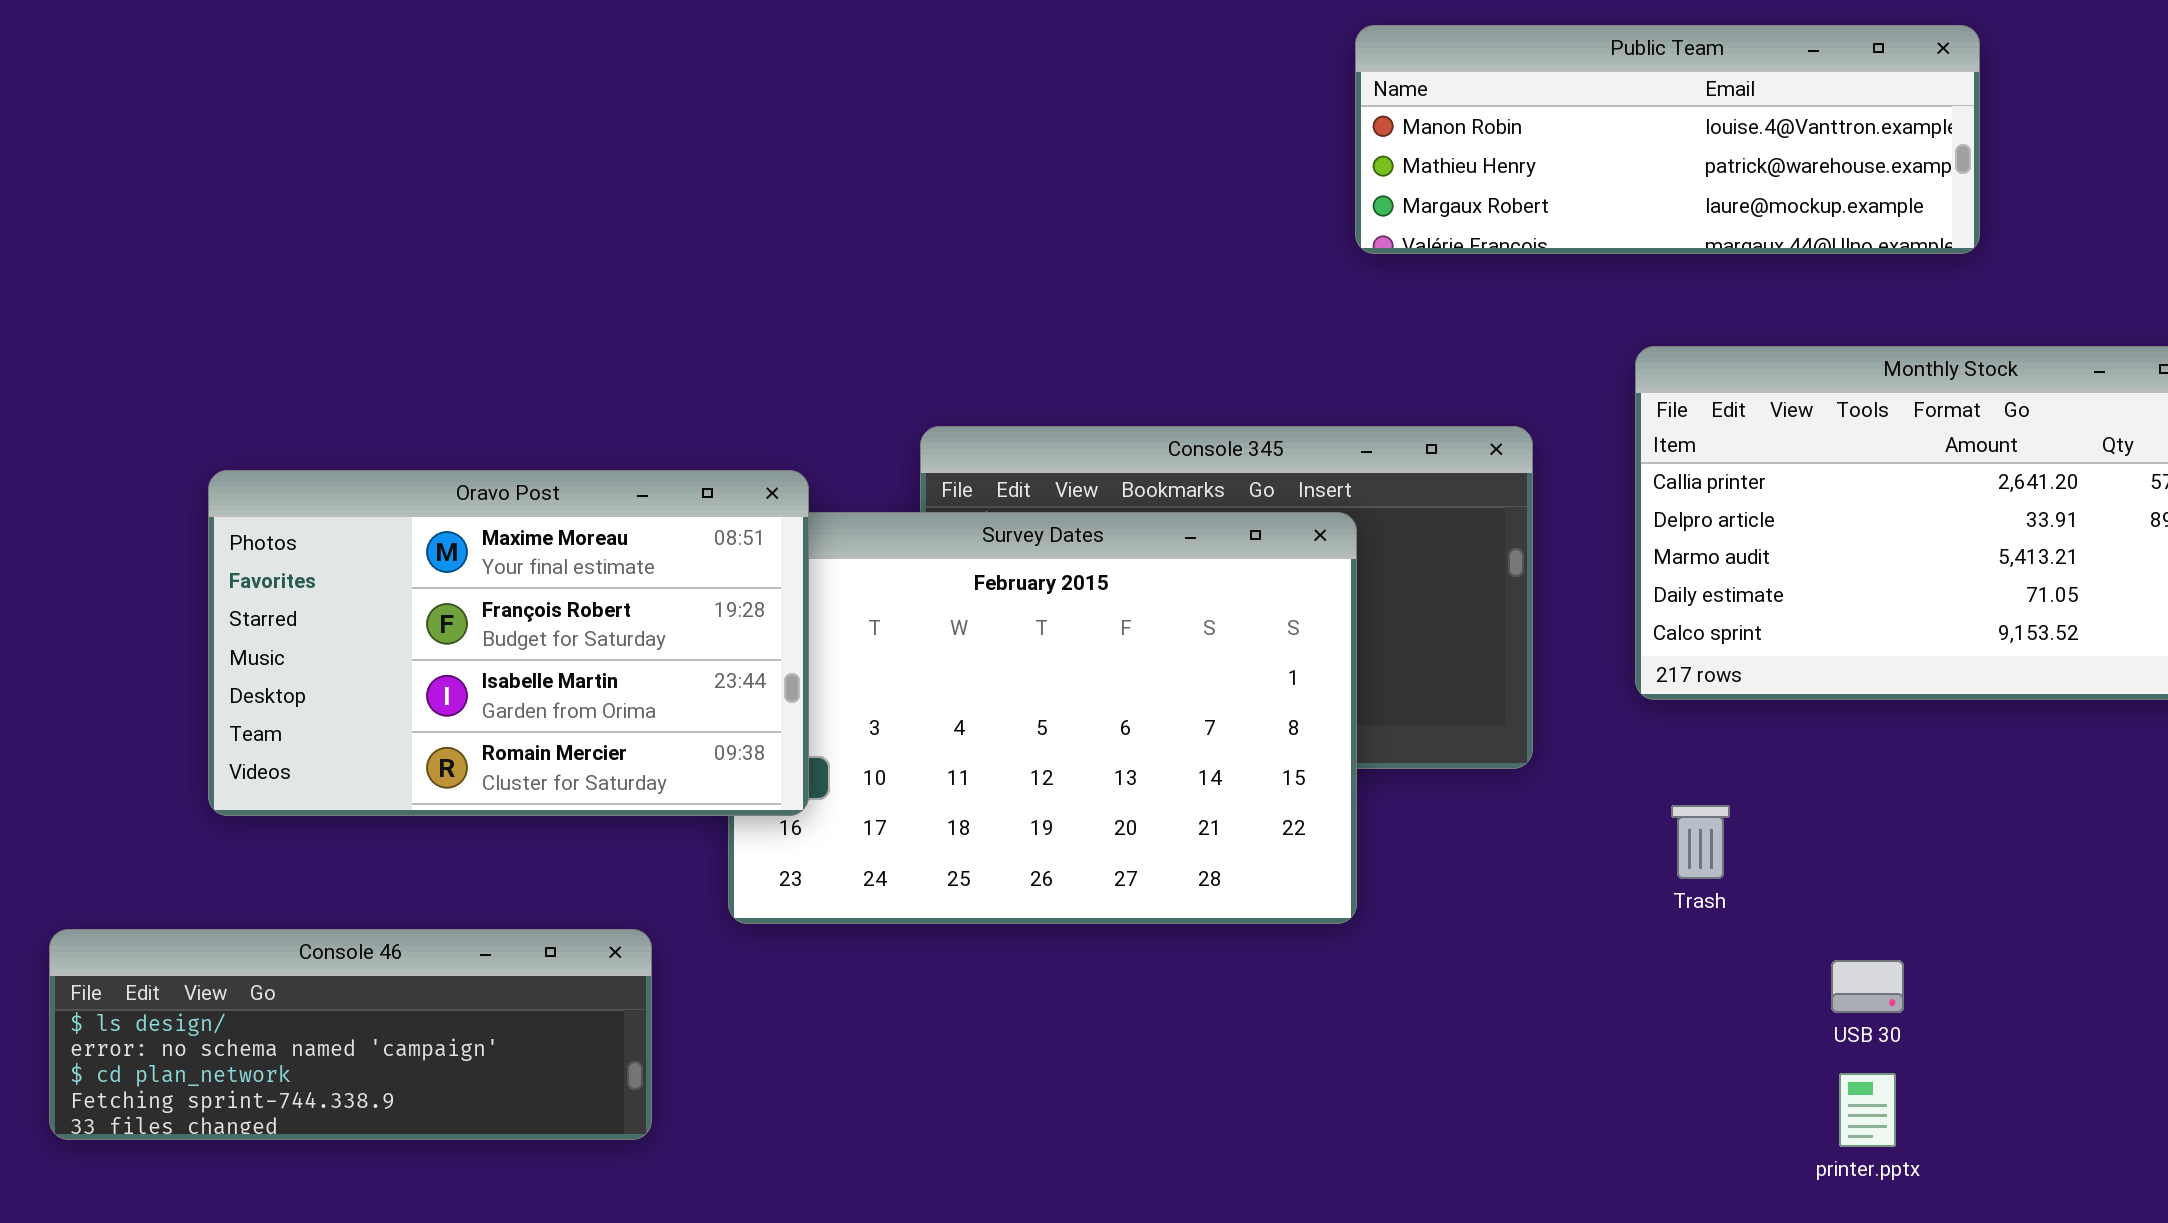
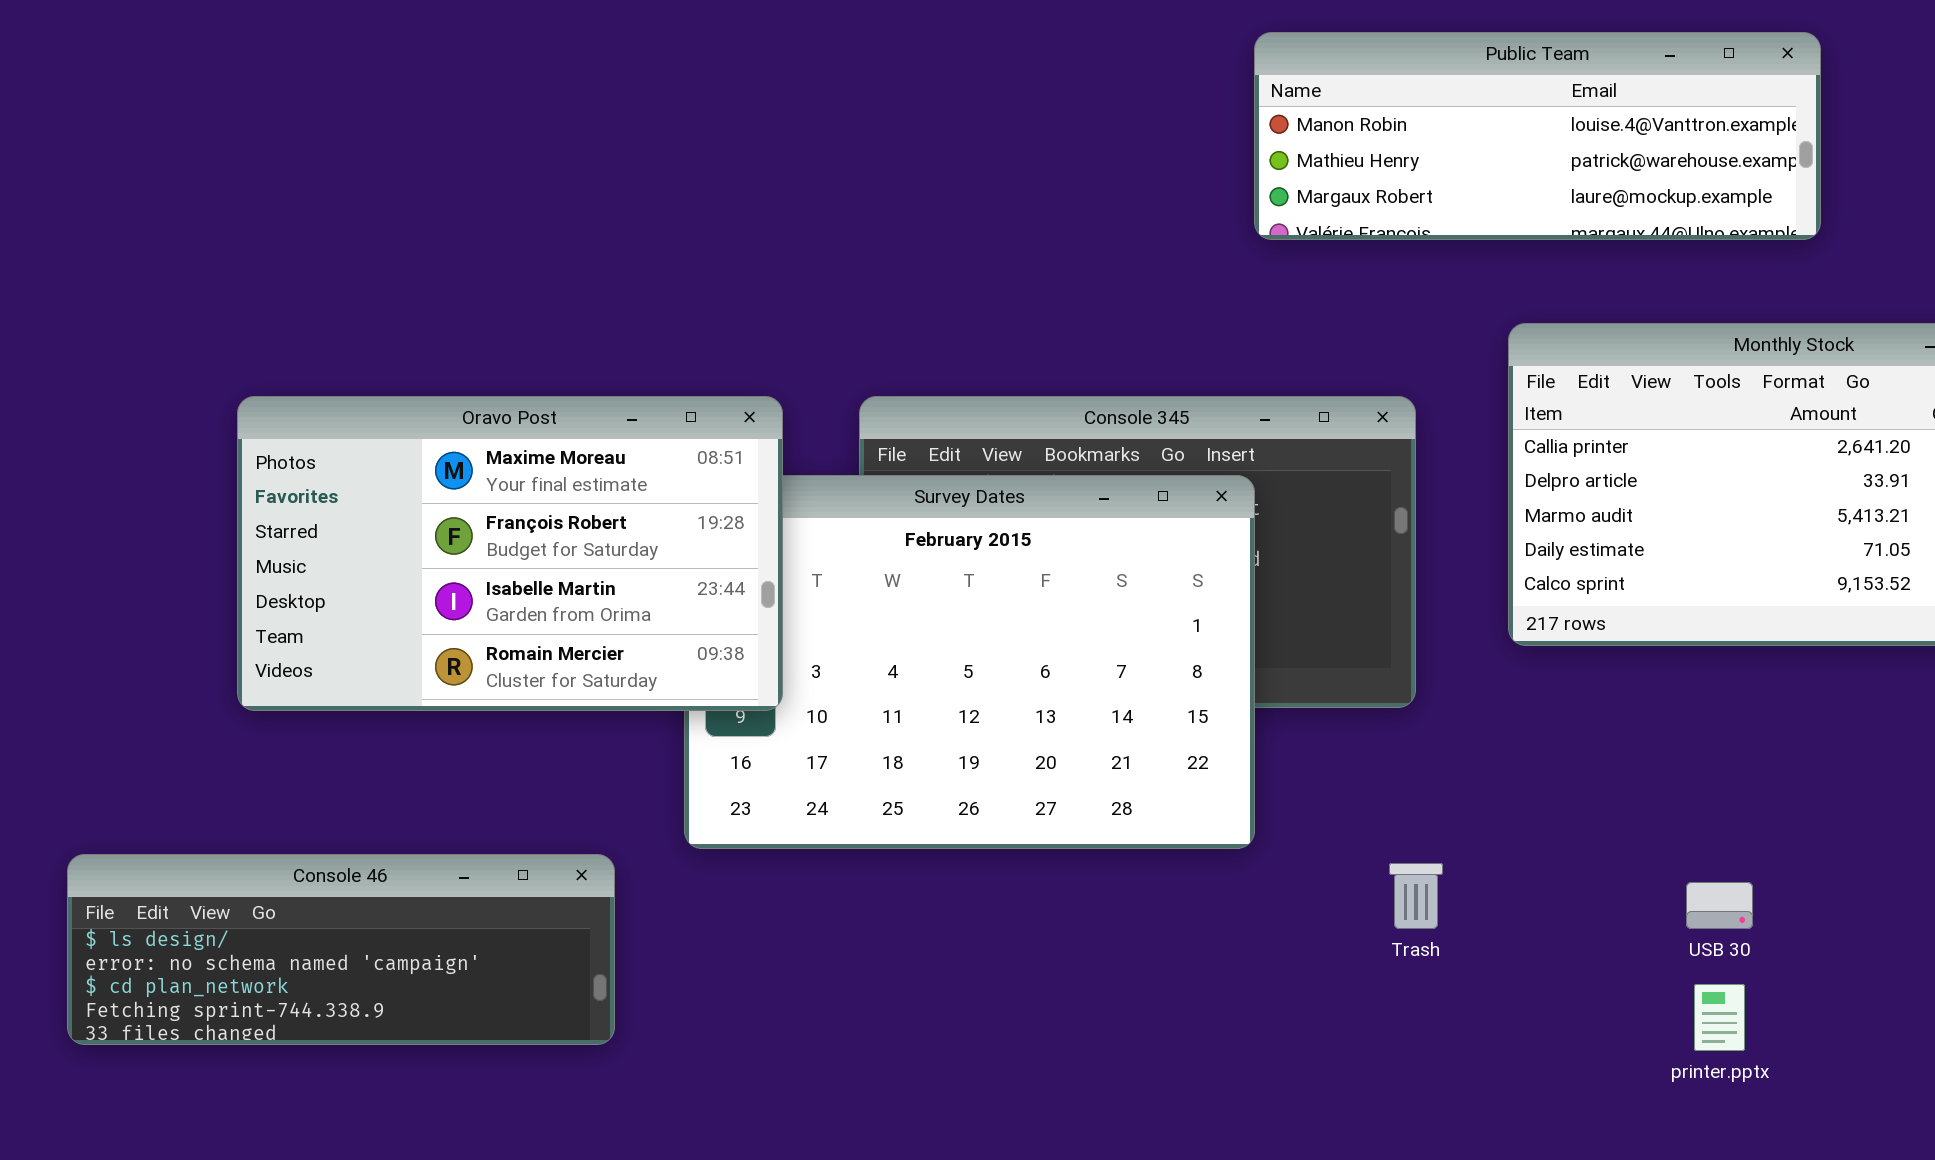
Oravo Post: [208,470,809,816] -> [237,396,783,711], moved
Trash: [1671,805,1730,879] -> [1389,863,1443,929], moved

